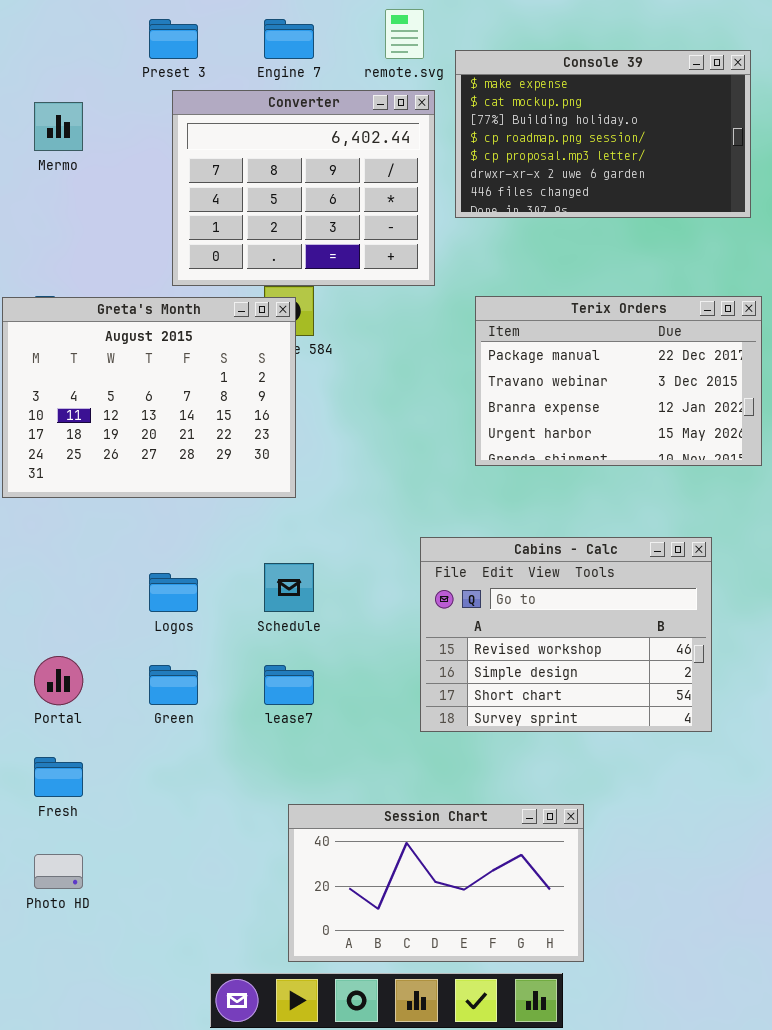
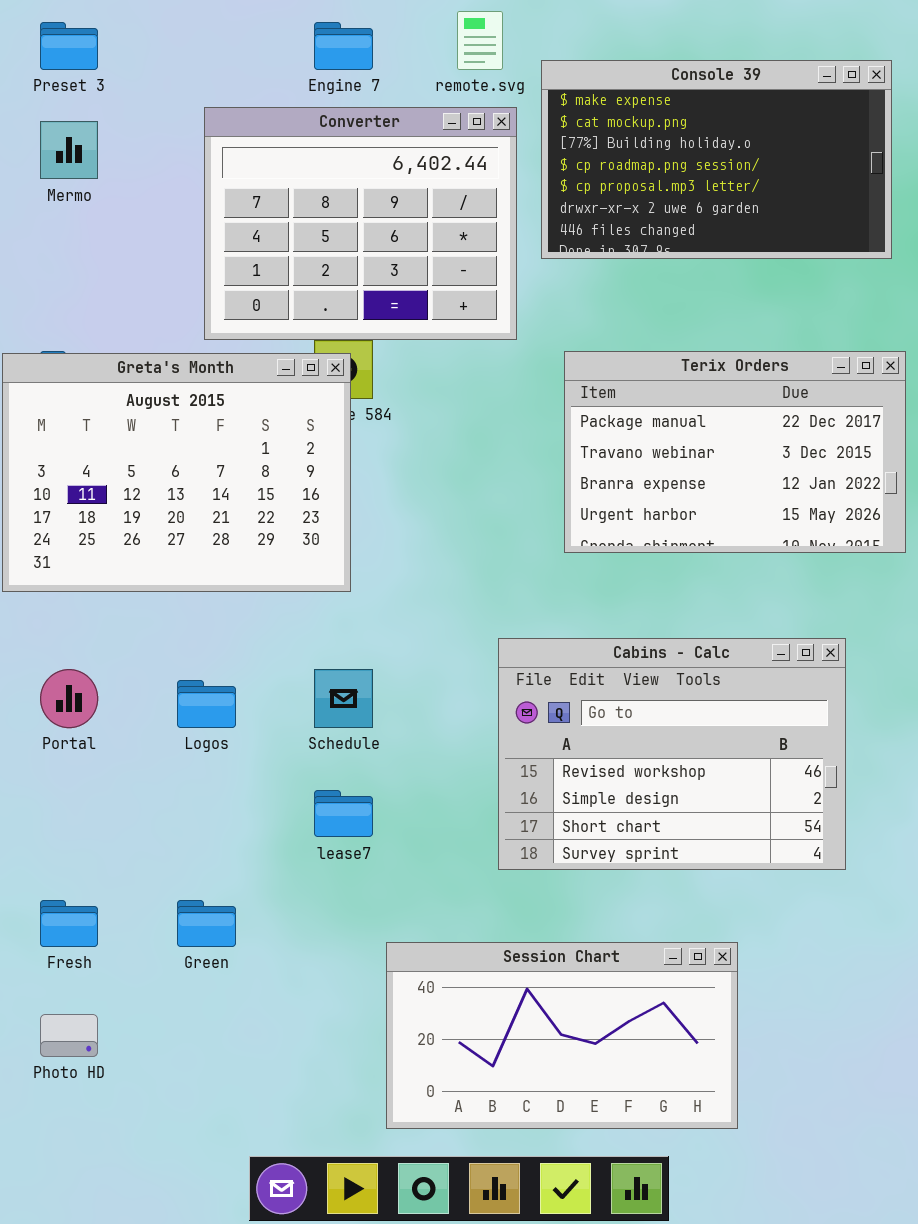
Preset 3: [149,19,198,59] -> [40,22,98,70], moved
Portal: [34,656,83,705] -> [40,669,98,728], moved
Green: [149,665,198,705] -> [177,900,236,947], moved
Session Chart: [288,804,584,962] -> [386,942,738,1129], moved

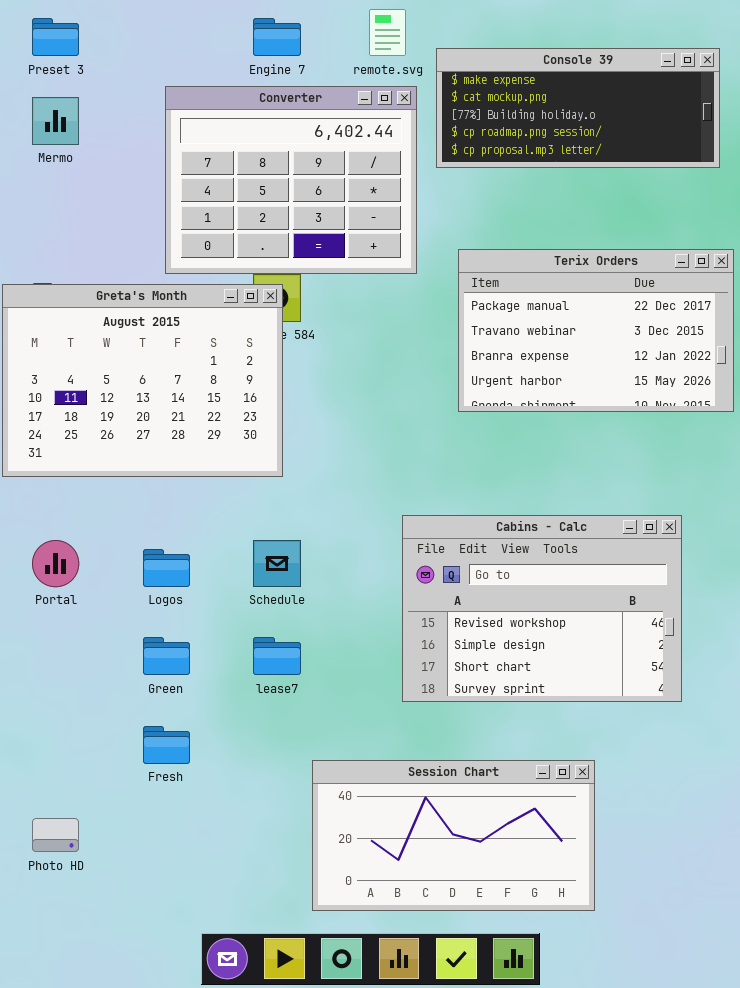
Console 39: [541,60,892,259] -> [436,48,720,168], resized
Terix Orders: [564,351,906,553] -> [458,249,734,412], moved
Fresh: [40,900,98,947] -> [143,726,190,764], moved
Green: [177,900,236,947] -> [143,637,190,675], moved

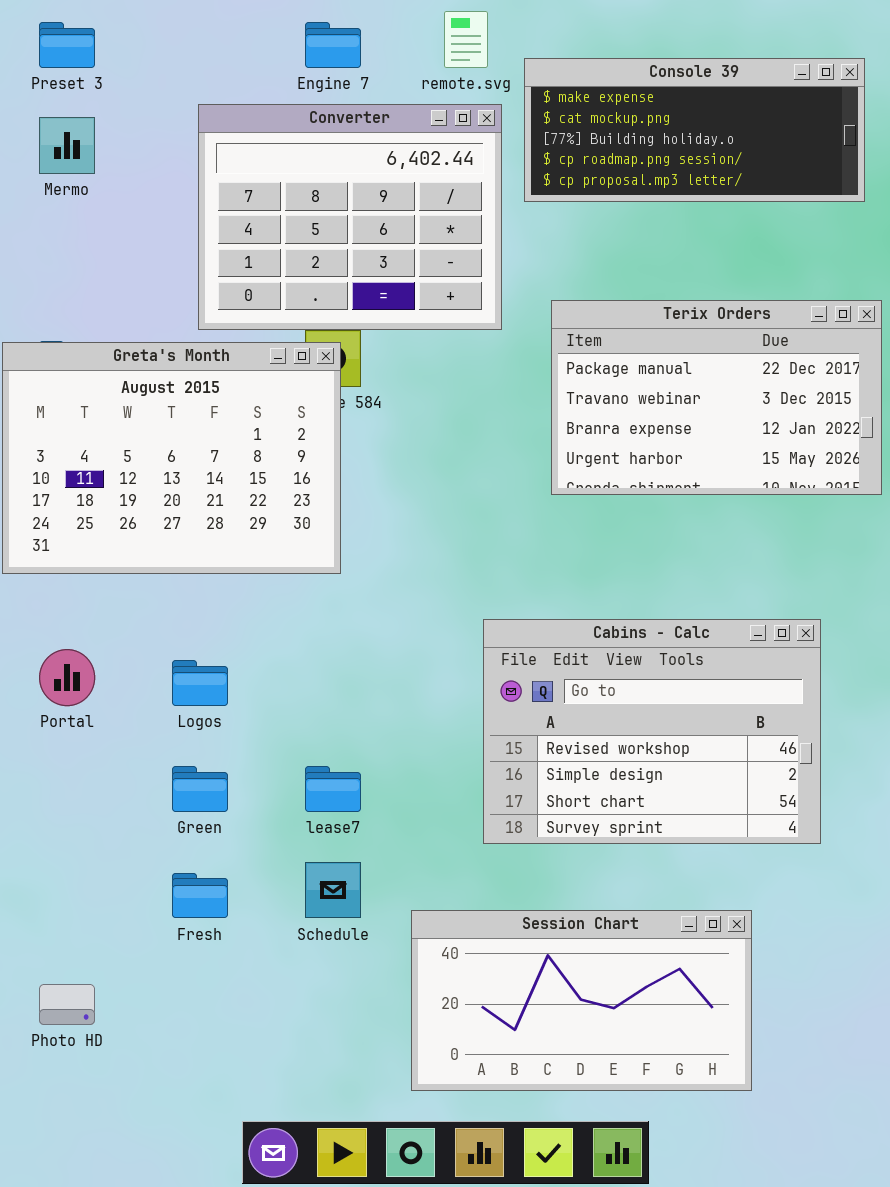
Schedule: [253,540,301,587] -> [305,862,361,918], moved
Session Chart: [312,760,595,911] -> [411,910,752,1091], moved

